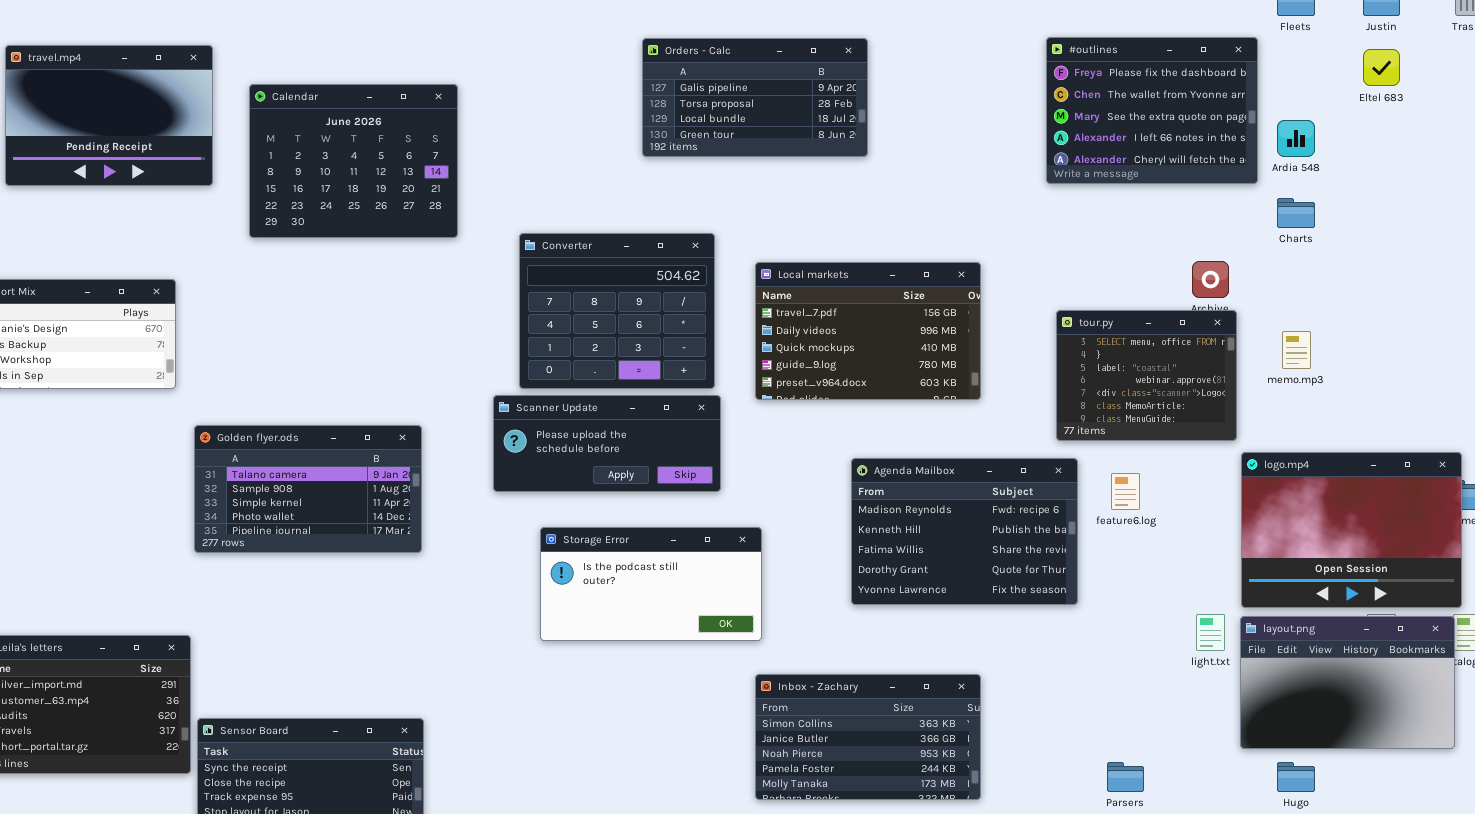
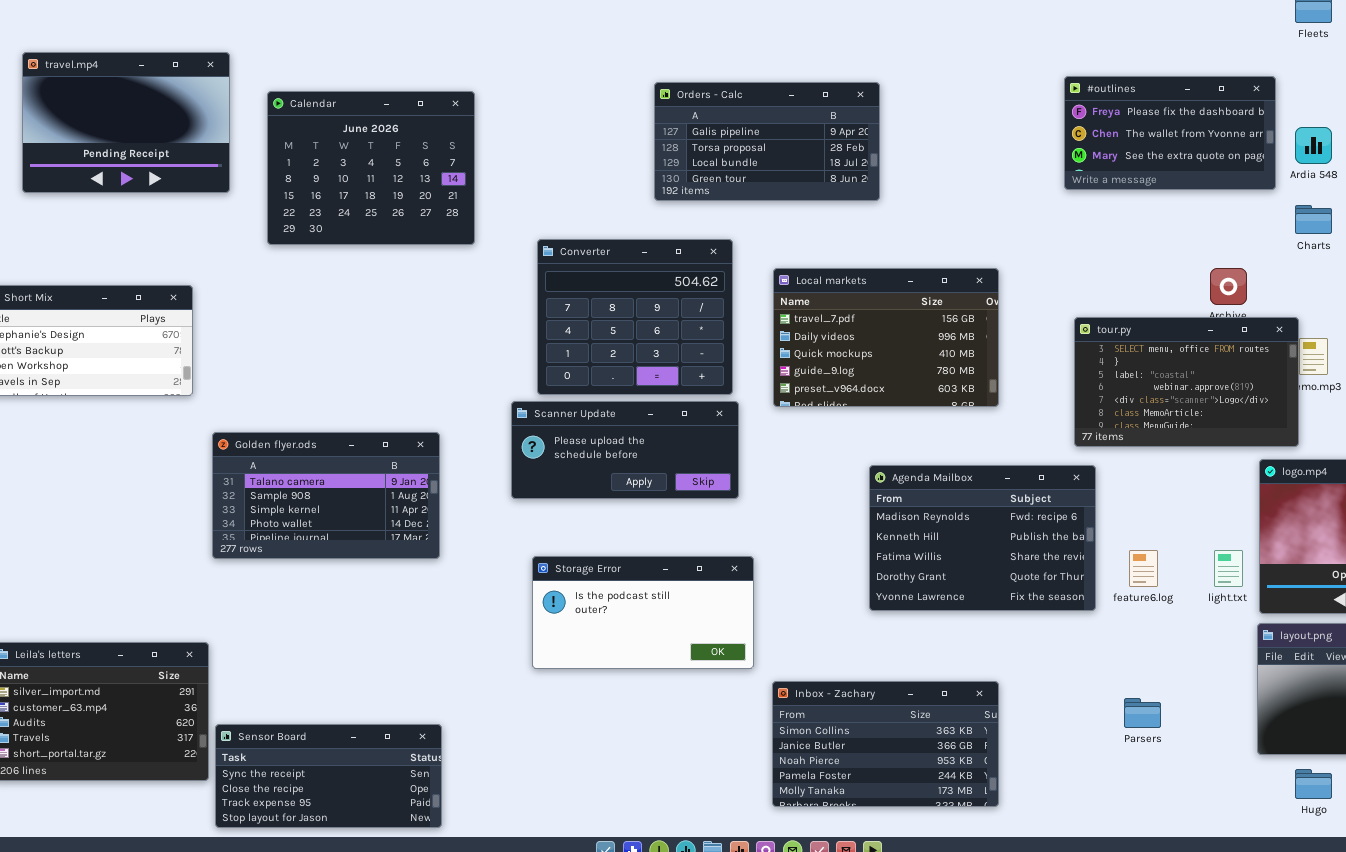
#outlines: [1046,37,1258,184] -> [1064,76,1276,190], resized
Orders - Calc: [642,38,868,157] -> [654,82,880,201], moved
tour.py: [1056,310,1237,441] -> [1074,317,1299,447], resized
feature6.log: [1111,473,1140,510] -> [1129,550,1158,587], moved
Storage Error: [540,527,762,641] -> [532,556,754,669], moved
light.txt: [1196,614,1225,651] -> [1214,550,1243,587], moved
Parsers: [1107,762,1144,792] -> [1124,698,1161,728], moved

